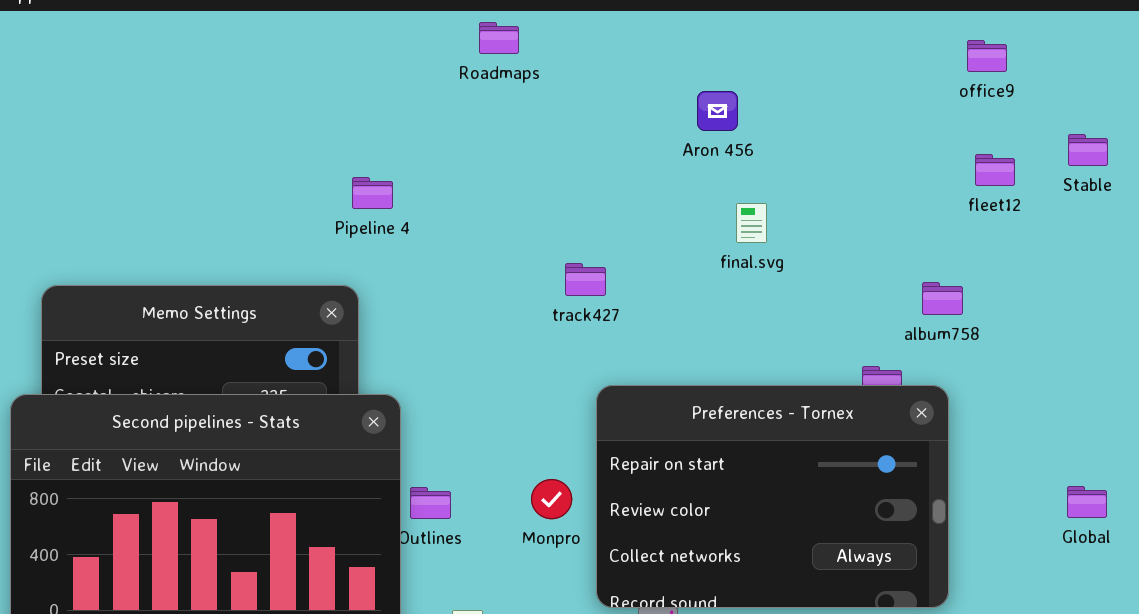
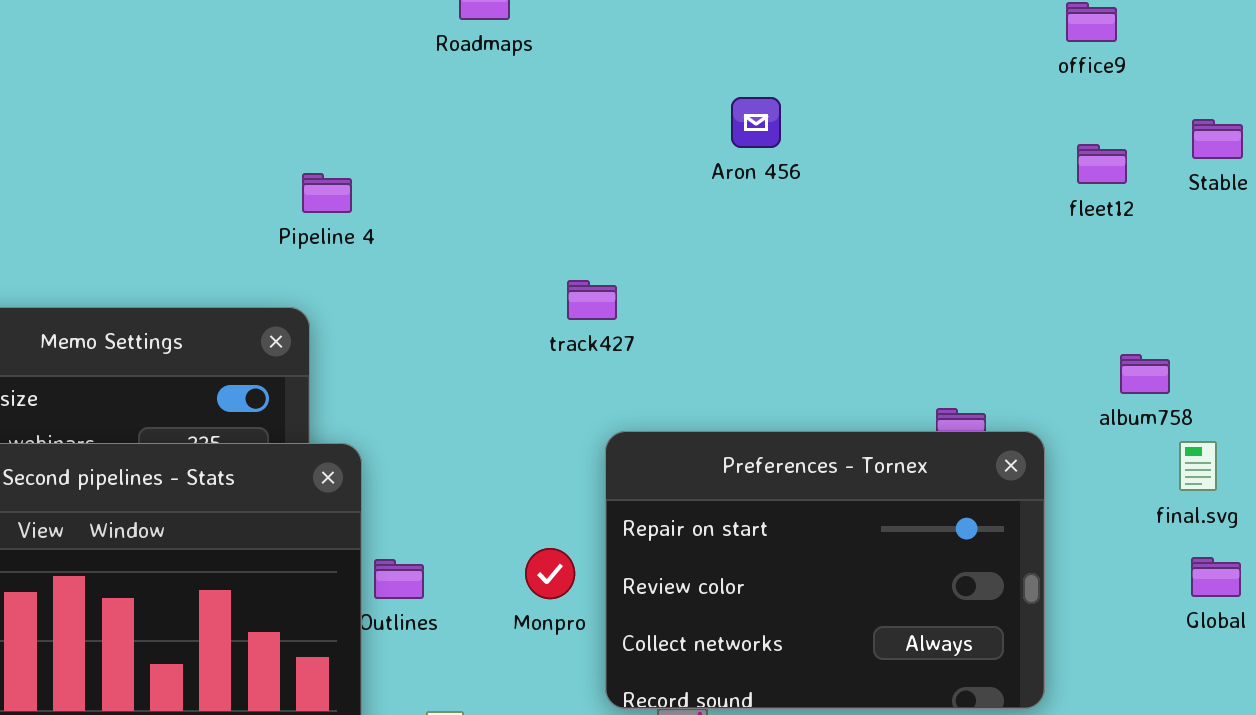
Aron 456: [697,91,738,131] -> [731,97,781,148], moved
final.svg: [736,203,767,243] -> [1179,441,1217,491], moved
album758: [922,282,963,315] -> [1120,354,1170,394], moved

